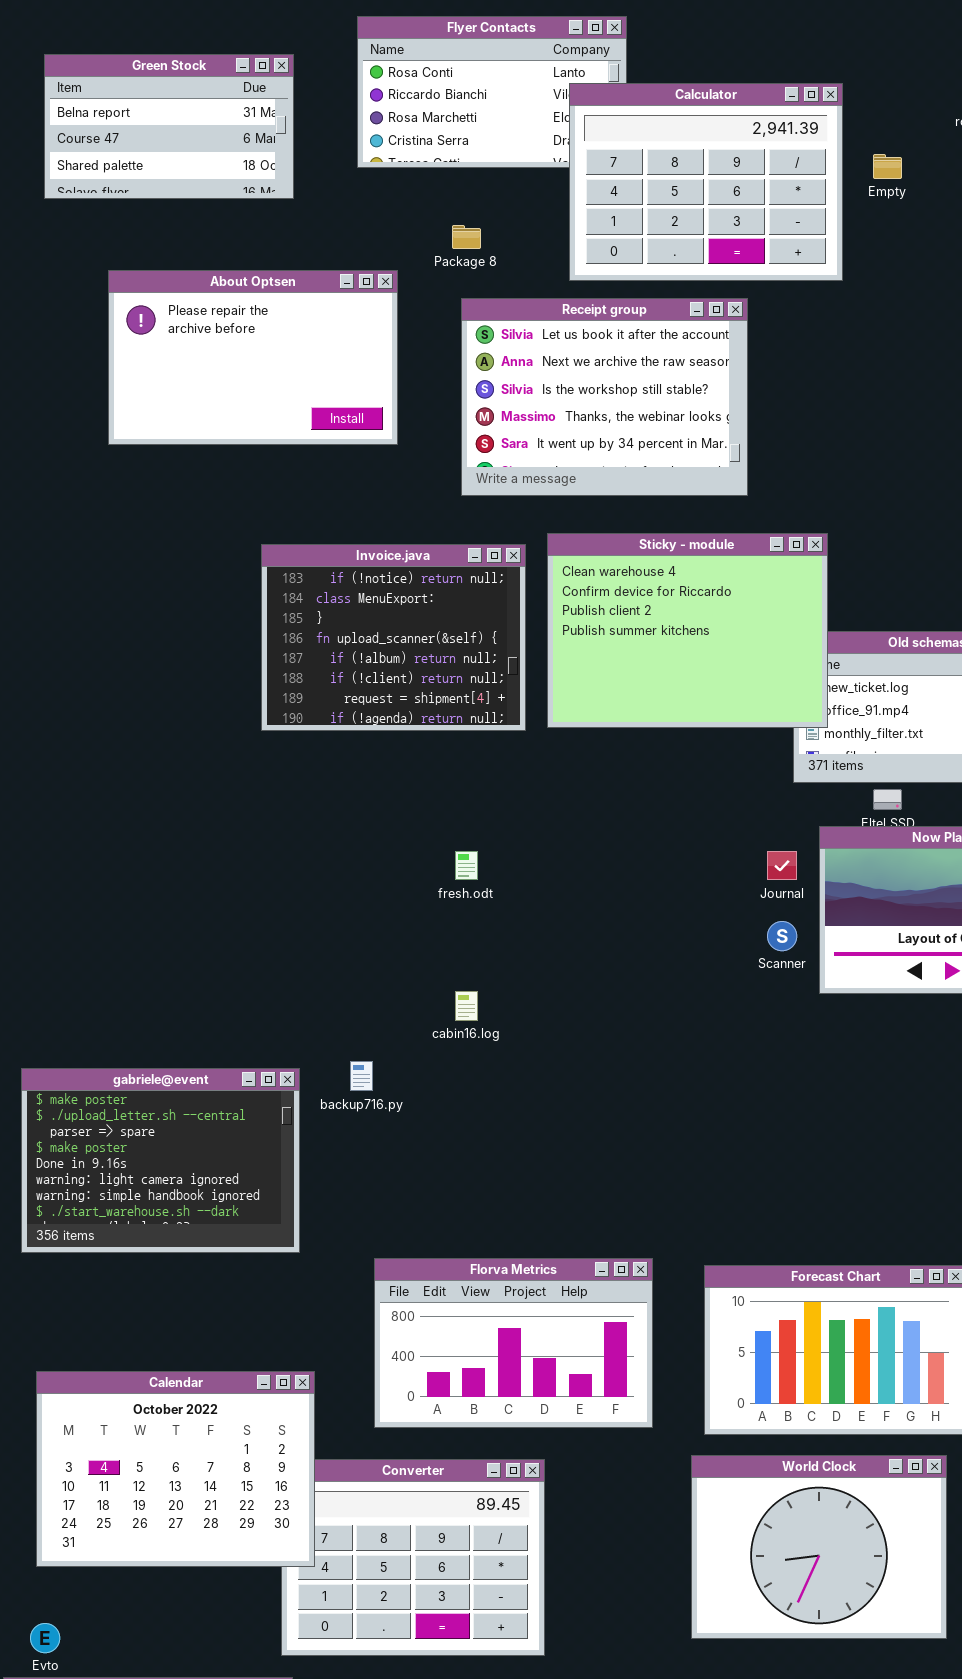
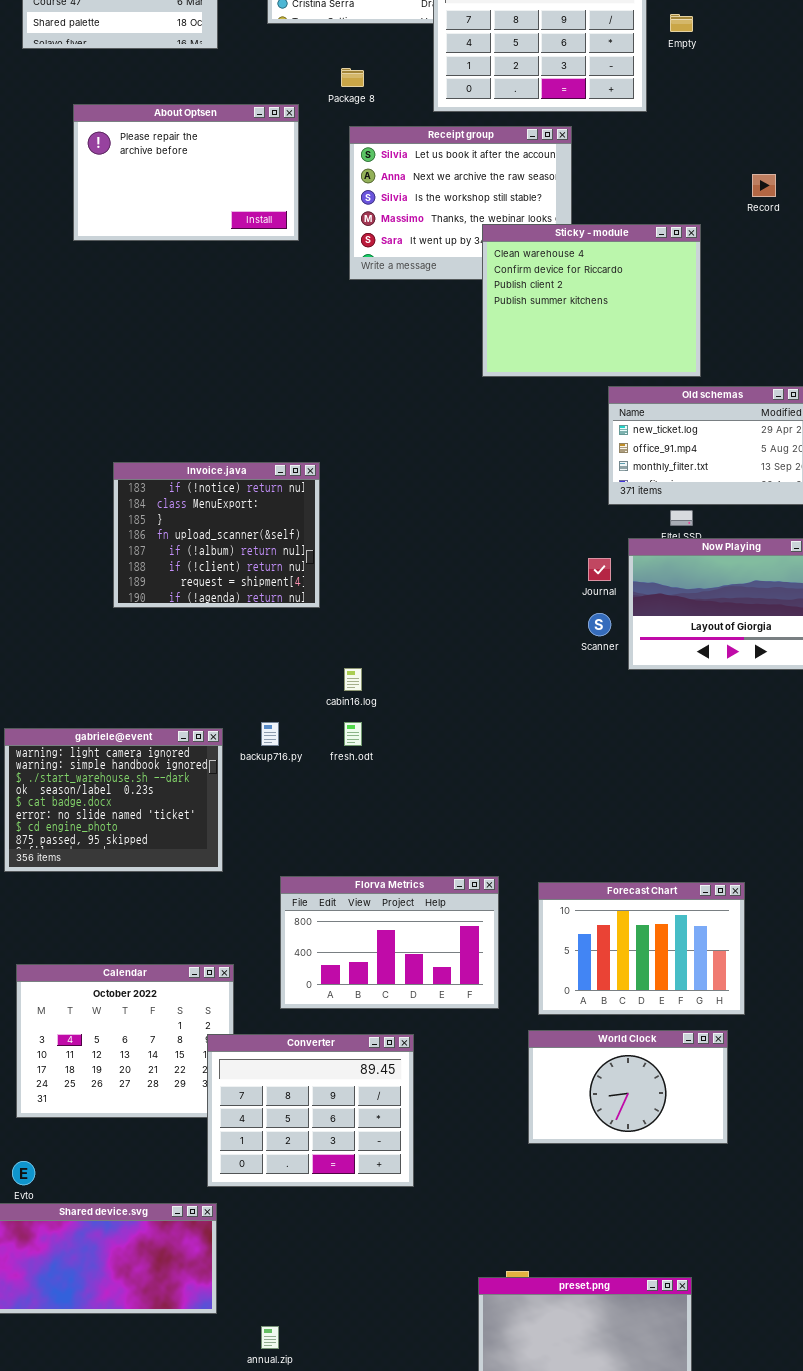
Sticky - module: [547,533,828,728] -> [482,224,701,377], moved
Invoice.java: [261,544,526,731] -> [113,462,320,608], moved
fresh.odt: [455,851,478,880] -> [344,722,362,746], moved
gabriele@event: [21,1068,300,1253] -> [4,728,223,872], scrolled down 5 rows
World Clock: [691,1455,947,1639] -> [528,1030,728,1144], resized
Converter: [281,1459,545,1656] -> [207,1034,414,1187], raised

